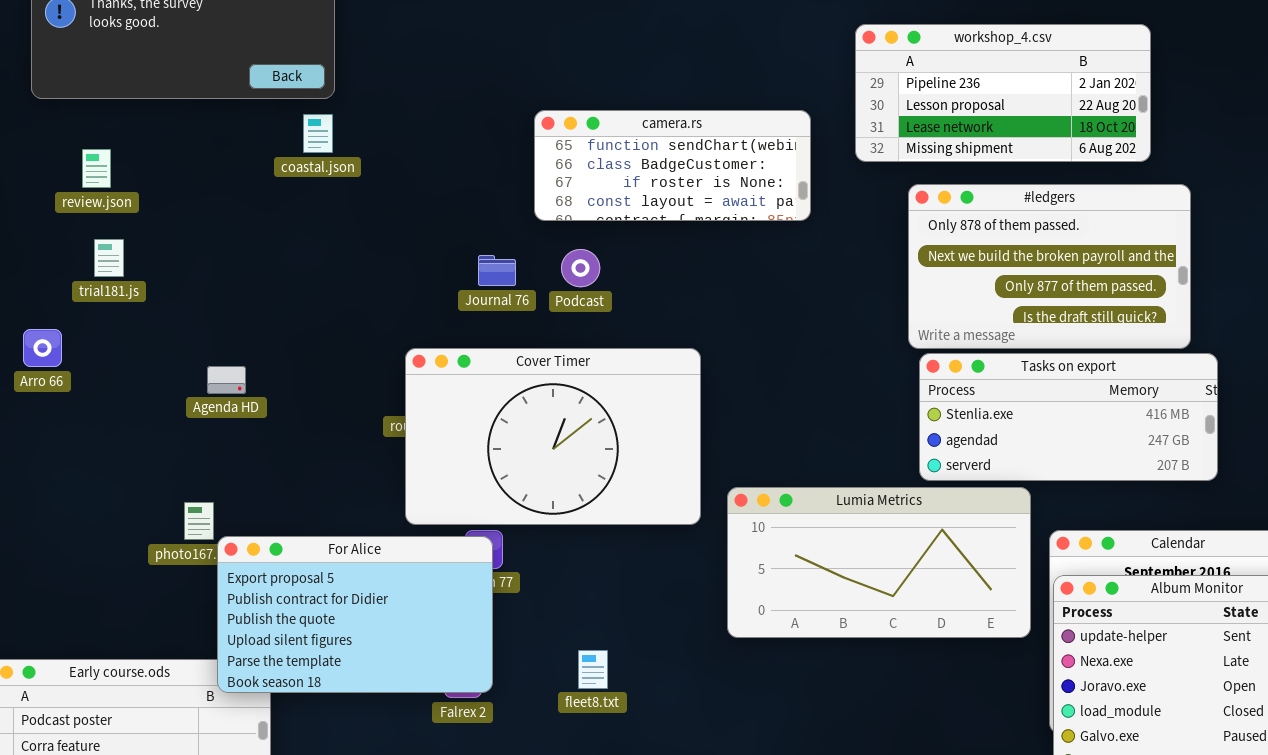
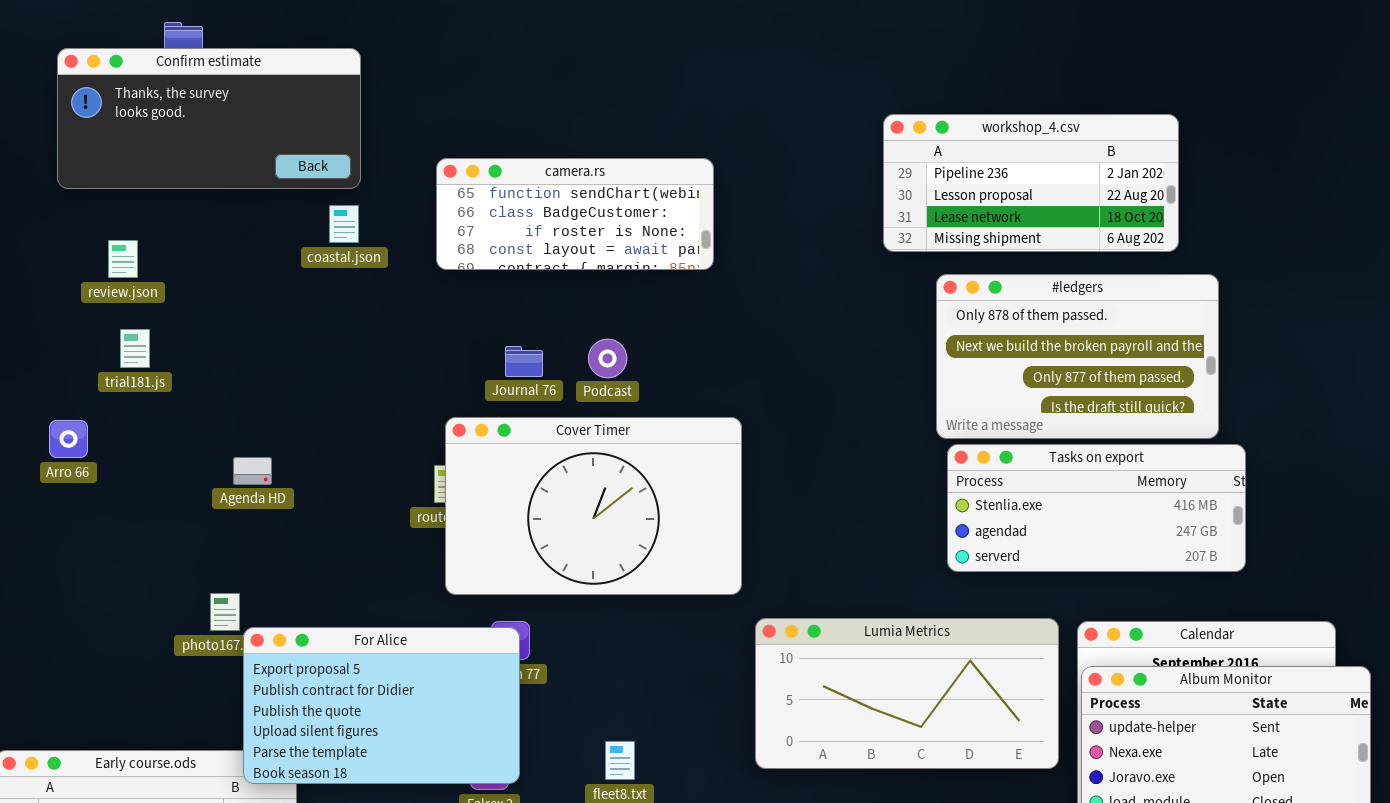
camera.rs: [534,110,811,221] -> [436,158,714,270], moved
Cover Timer: [405,348,701,525] -> [445,417,742,595], moved
Lumia Metrics: [727,487,1031,638] -> [755,618,1059,769], moved

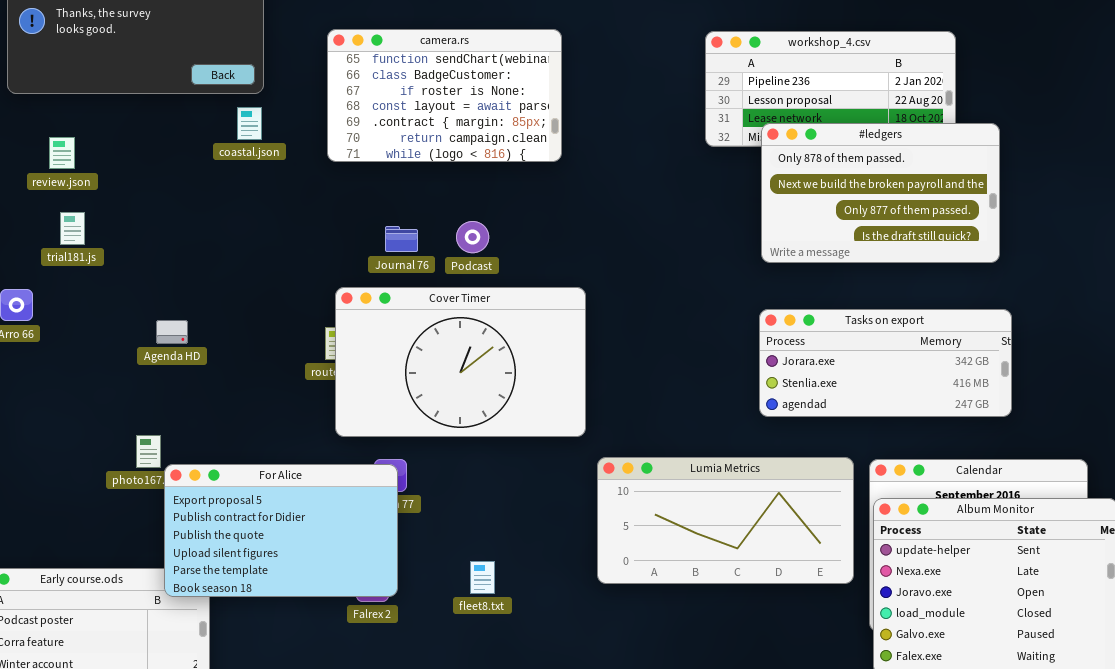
camera.rs: [436,158,714,270] -> [327,29,562,162], resized
#ledgers: [936,274,1219,439] -> [761,123,1000,263], moved
Tasks on export: [947,444,1246,572] -> [759,309,1012,417], scrolled up 1 row

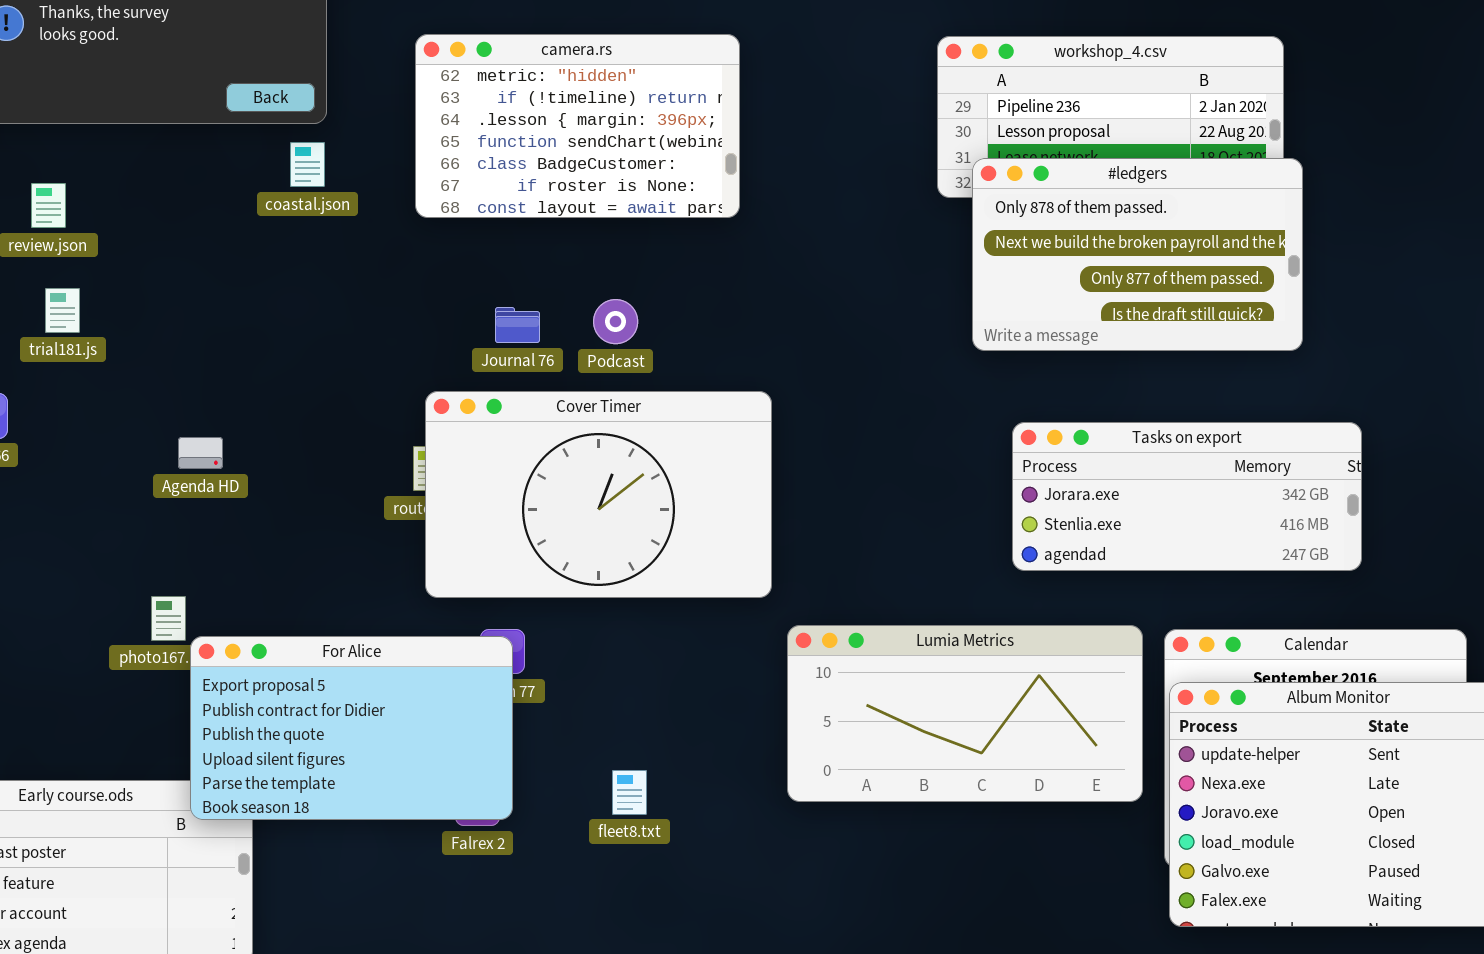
camera.rs: [327,29,562,162] -> [415,34,740,218], scrolled up 3 rows
#ledgers: [761,123,1000,263] -> [972,158,1303,351], moved

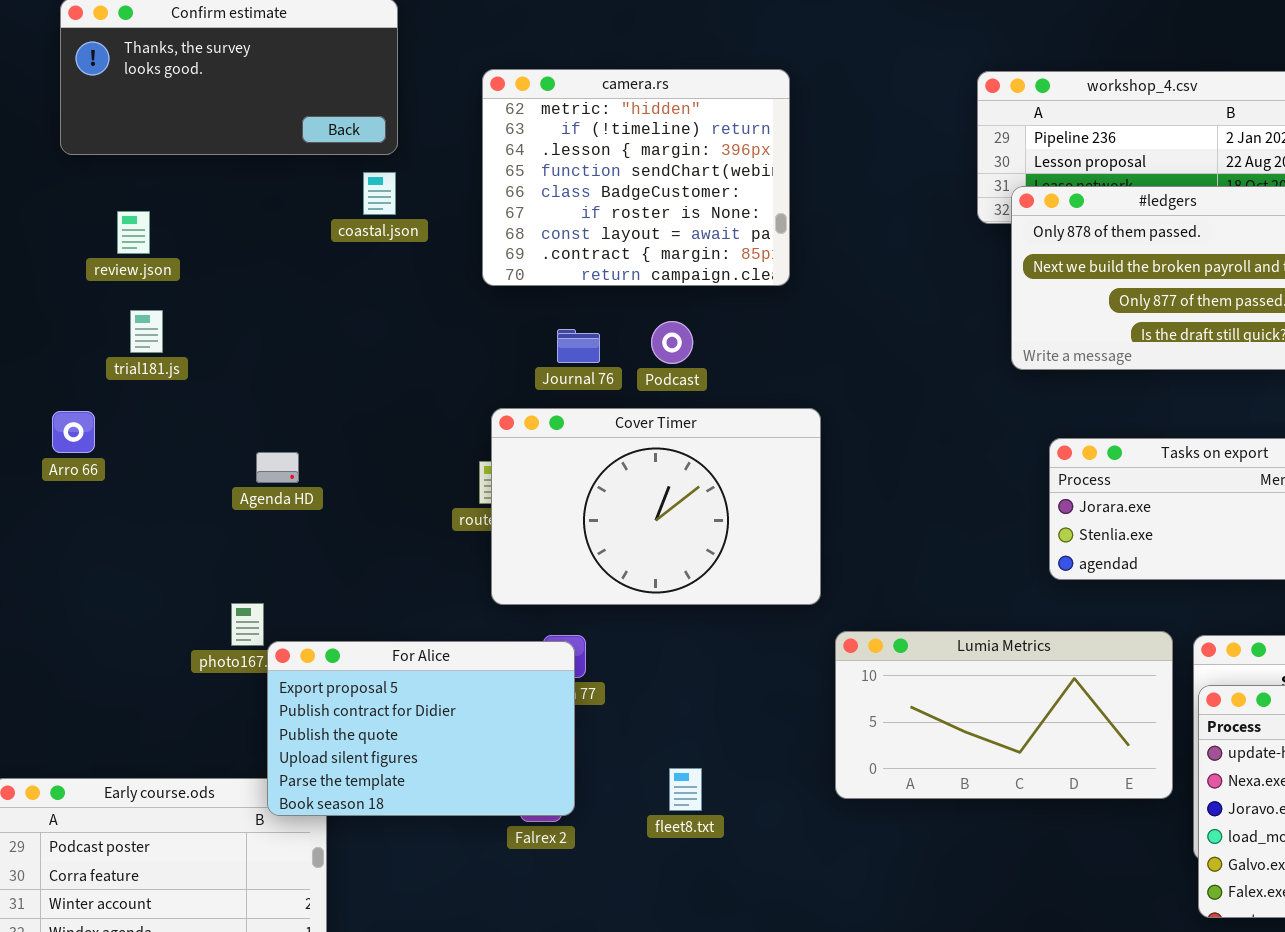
camera.rs: [415,34,740,218] -> [482,69,790,286], resized

